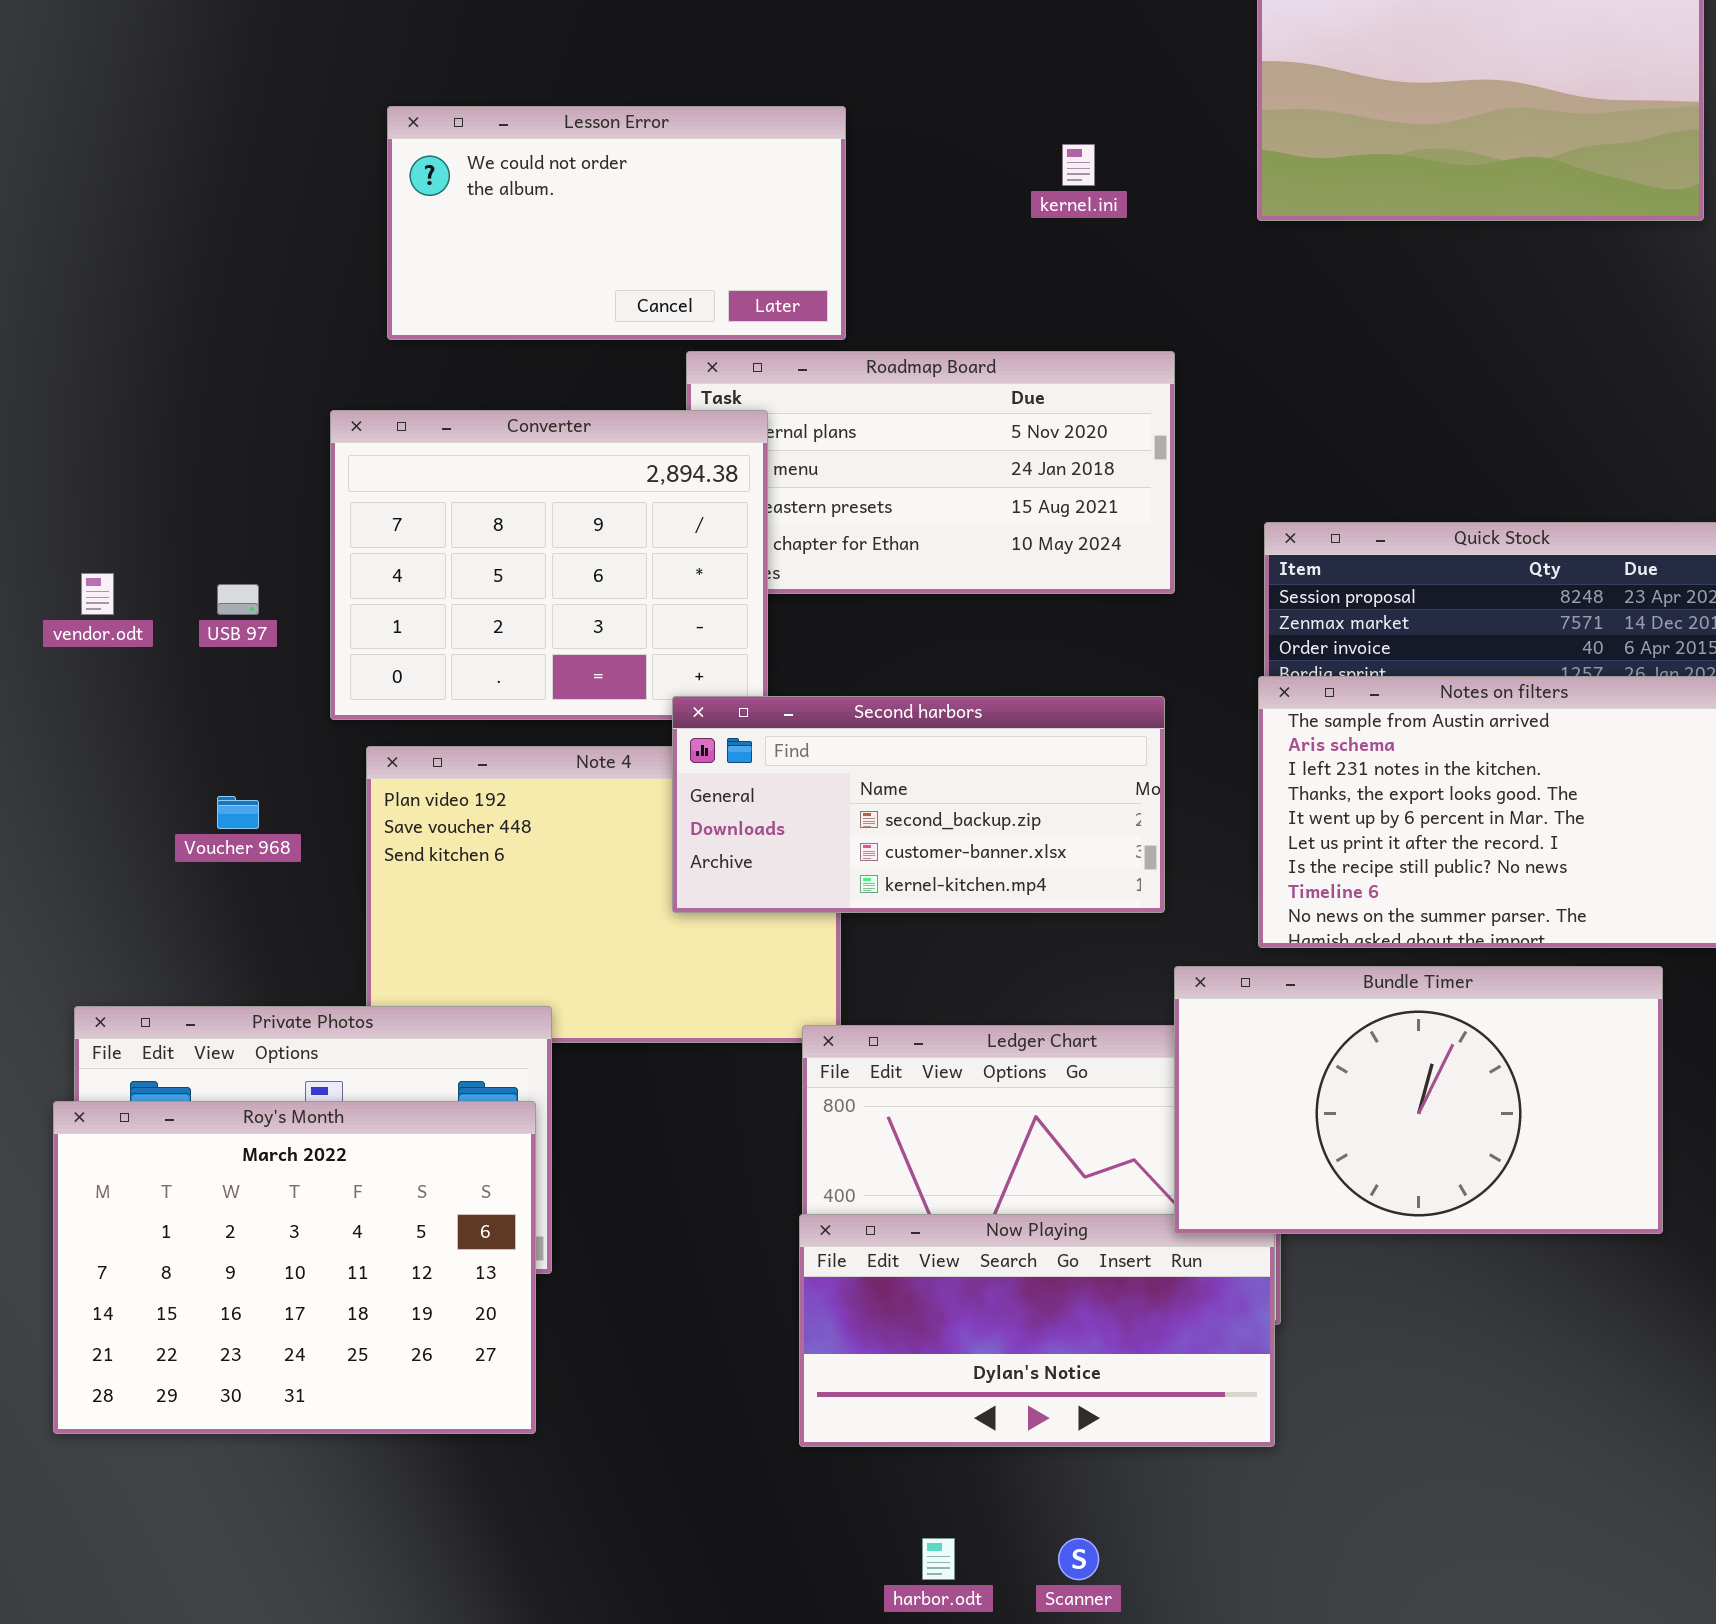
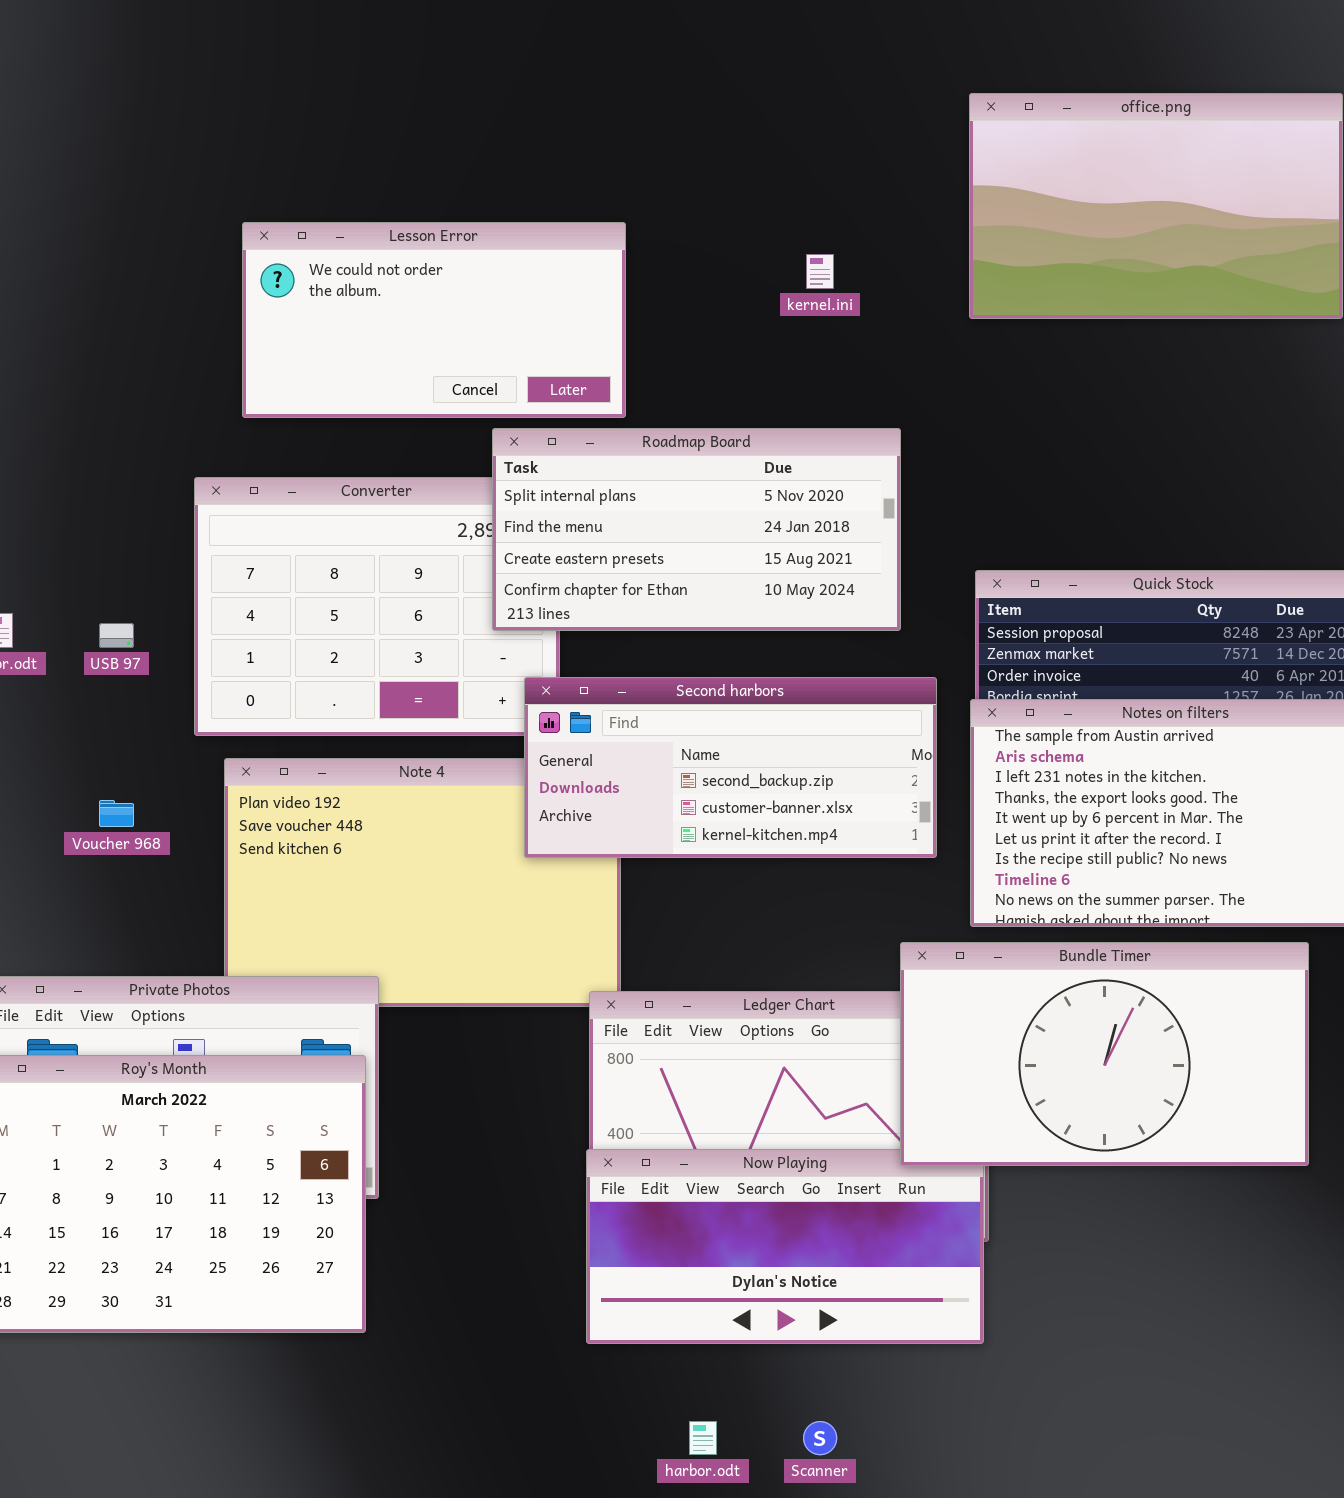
Roadmap Board: [686,351,1175,594] -> [492,428,901,631], raised
Second harbors: [672,696,1165,913] -> [524,677,937,858], moved

